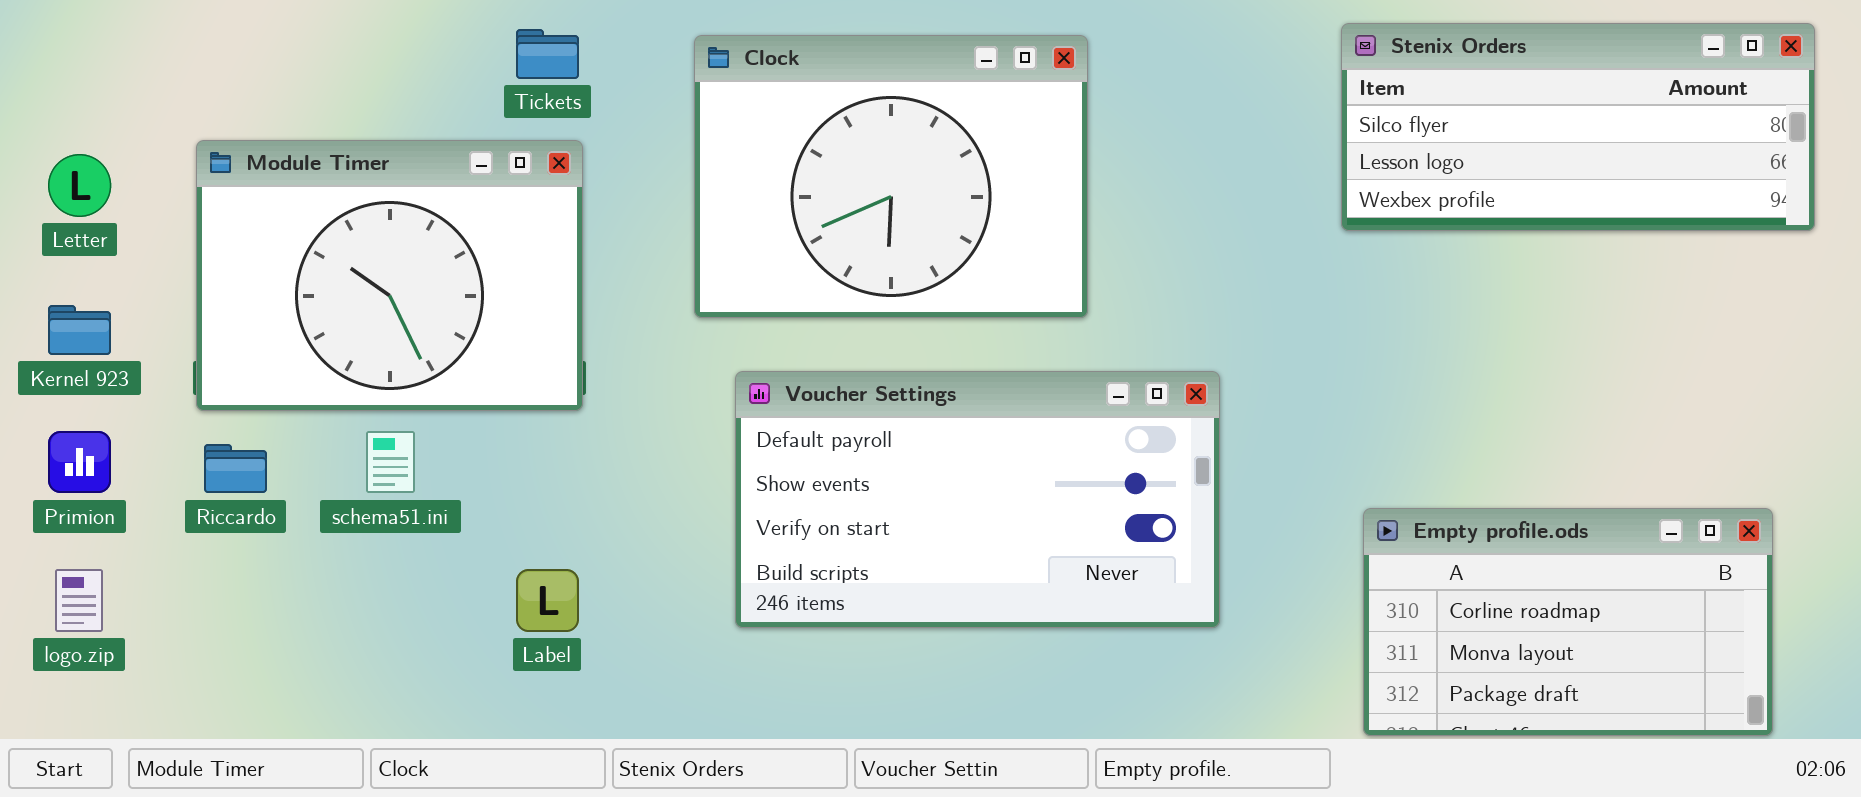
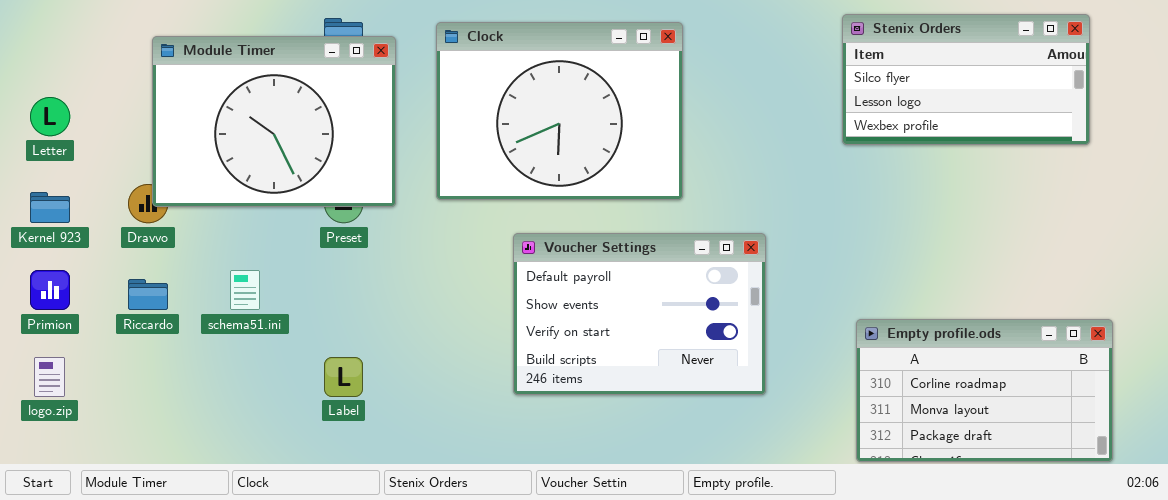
Stenix Orders: [1341,23,1815,231] -> [842,14,1090,145], resized
Module Timer: [196,140,583,411] -> [152,36,396,207], moved
Voucher Settings: [735,371,1220,628] -> [513,233,766,395], resized

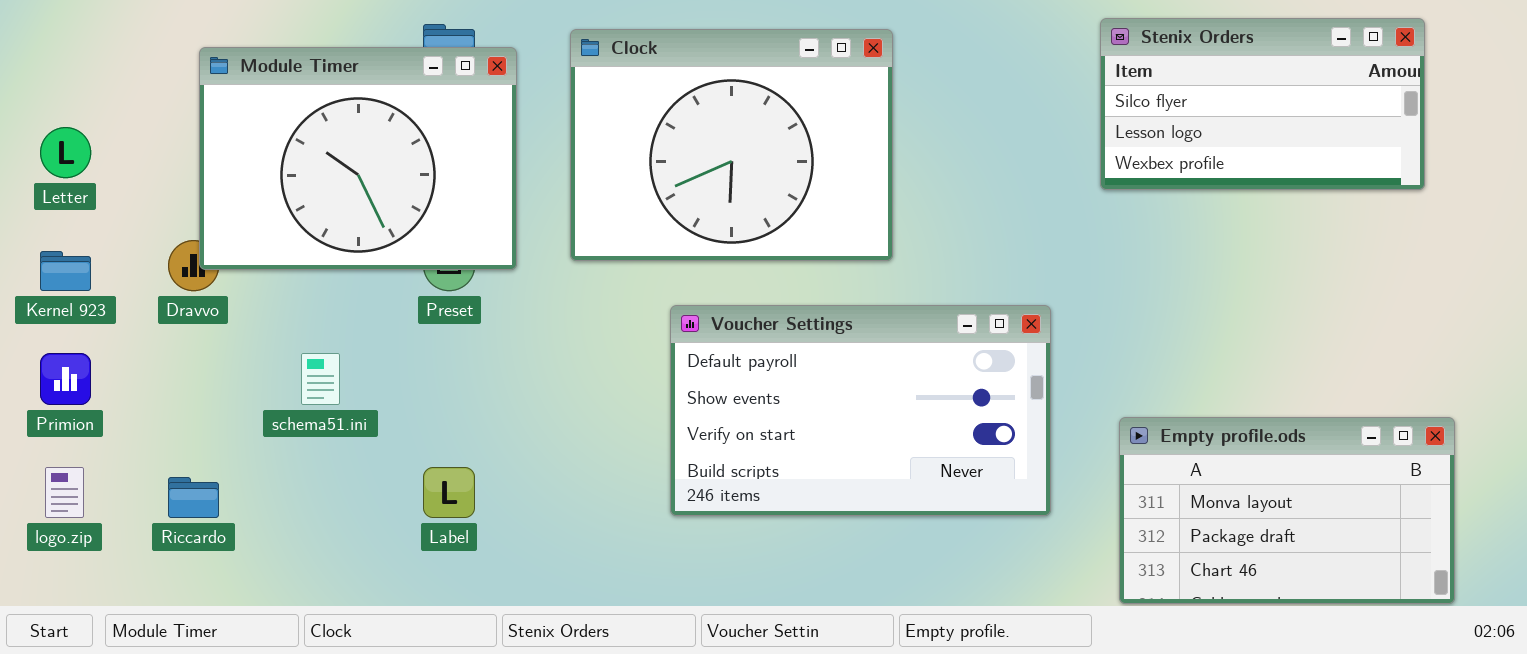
Voucher Settings: [513,233,766,395] -> [670,305,1051,516], resized
Riccardo: [128,279,168,310] -> [168,477,219,518], moved
Empty profile.ods: [856,319,1113,462] -> [1119,417,1455,604], scrolled down 1 row

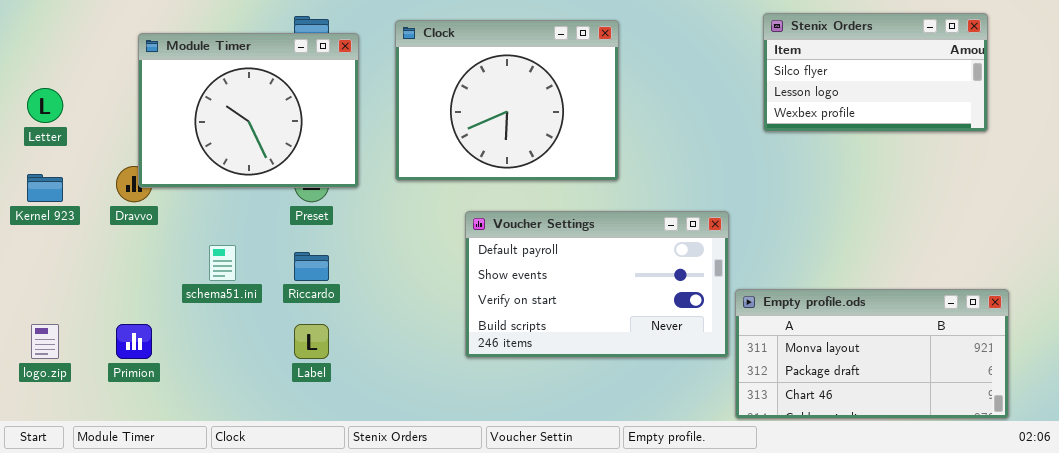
Primion: [40,353,91,405] -> [116,324,152,359], moved
Empty profile.ods: [1119,417,1455,604] -> [735,289,1009,419], resized
Riccardo: [168,477,219,518] -> [294,252,329,281], moved

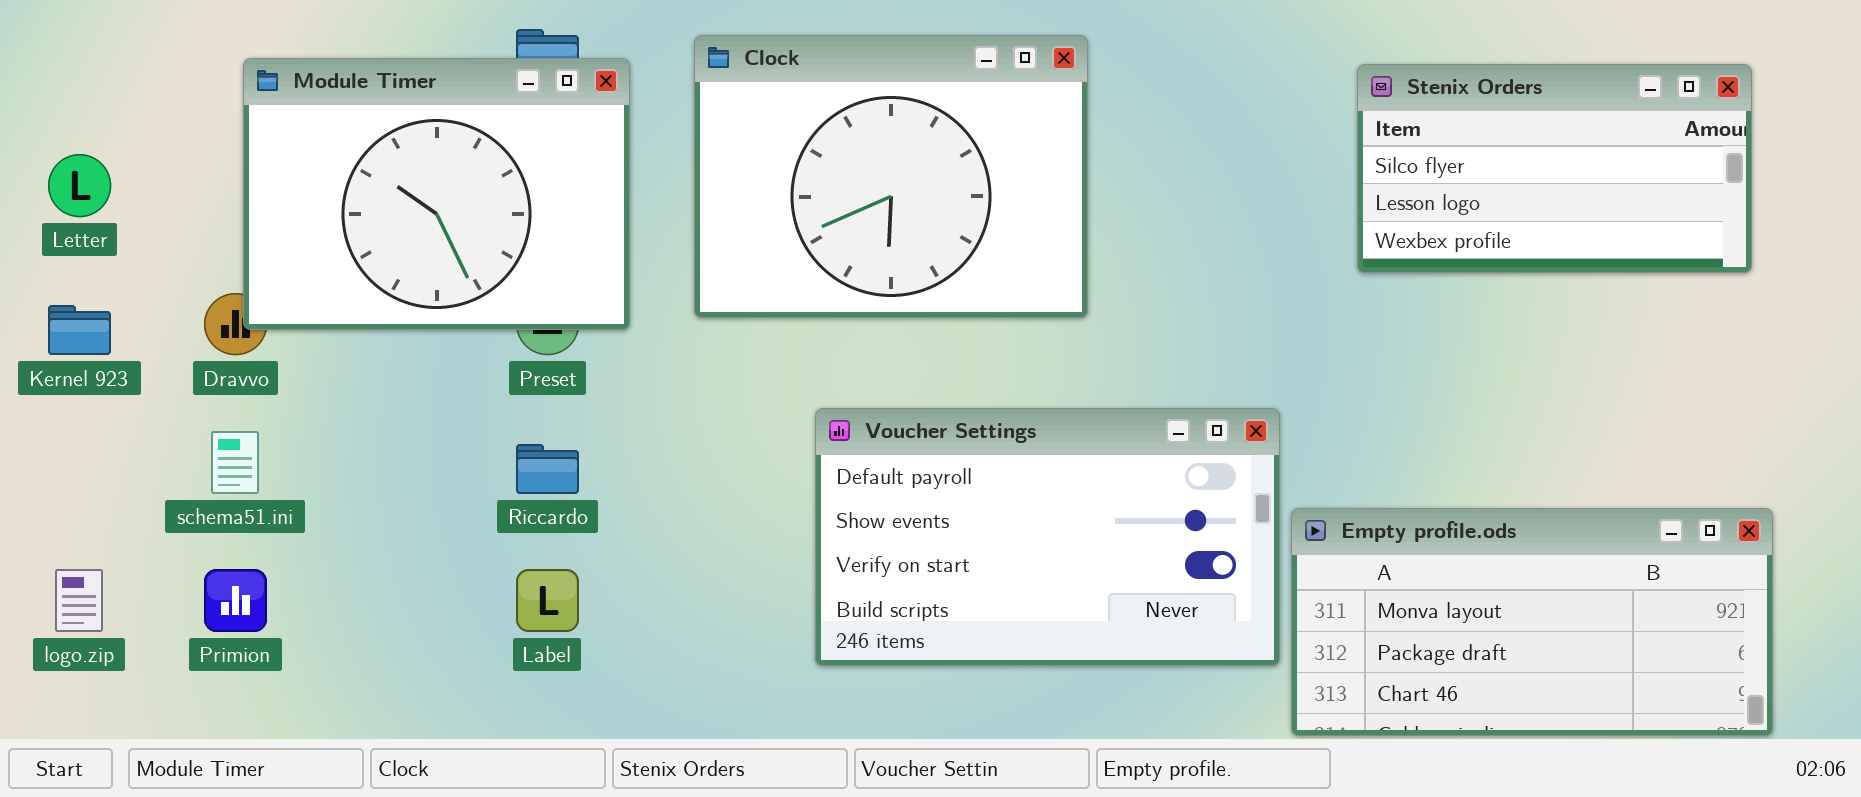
Stenix Orders: [763,13,988,132] -> [1357,64,1752,273], moved
Voucher Settings: [465,211,729,358] -> [815,408,1280,666], moved
schema51.ini: [209,245,236,281] -> [211,431,259,494], moved

